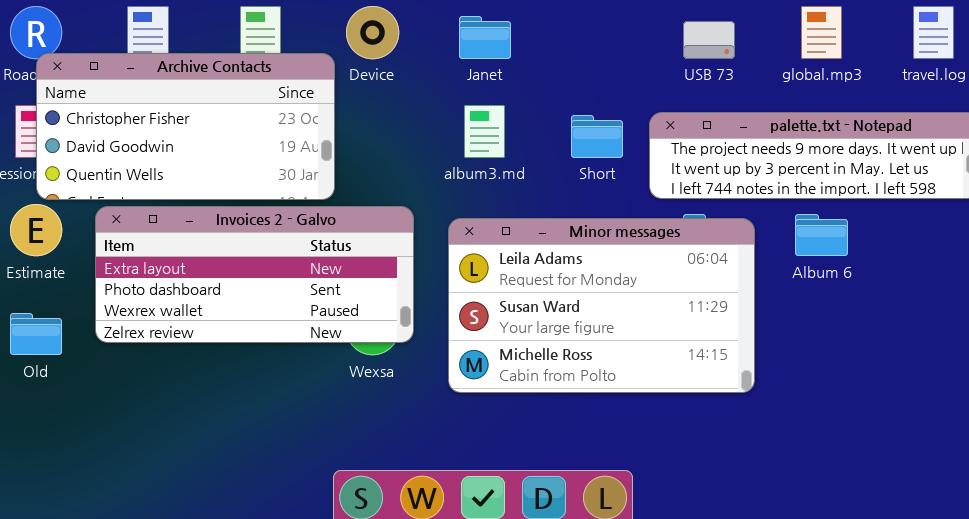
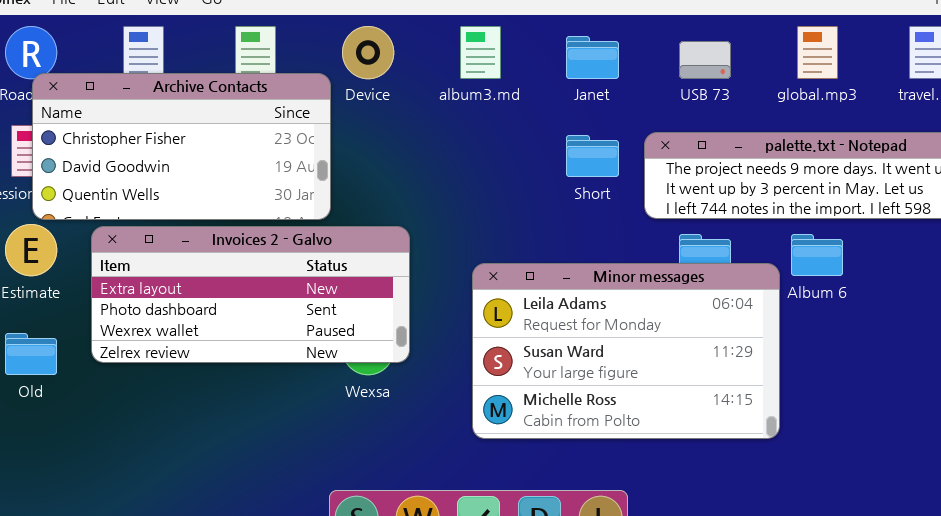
Janet: [459,16,511,59] -> [566,36,619,79], moved
album3.md: [464,105,505,158] -> [460,26,501,79], moved
Minor messages: [448,218,755,393] -> [472,263,780,439], moved

